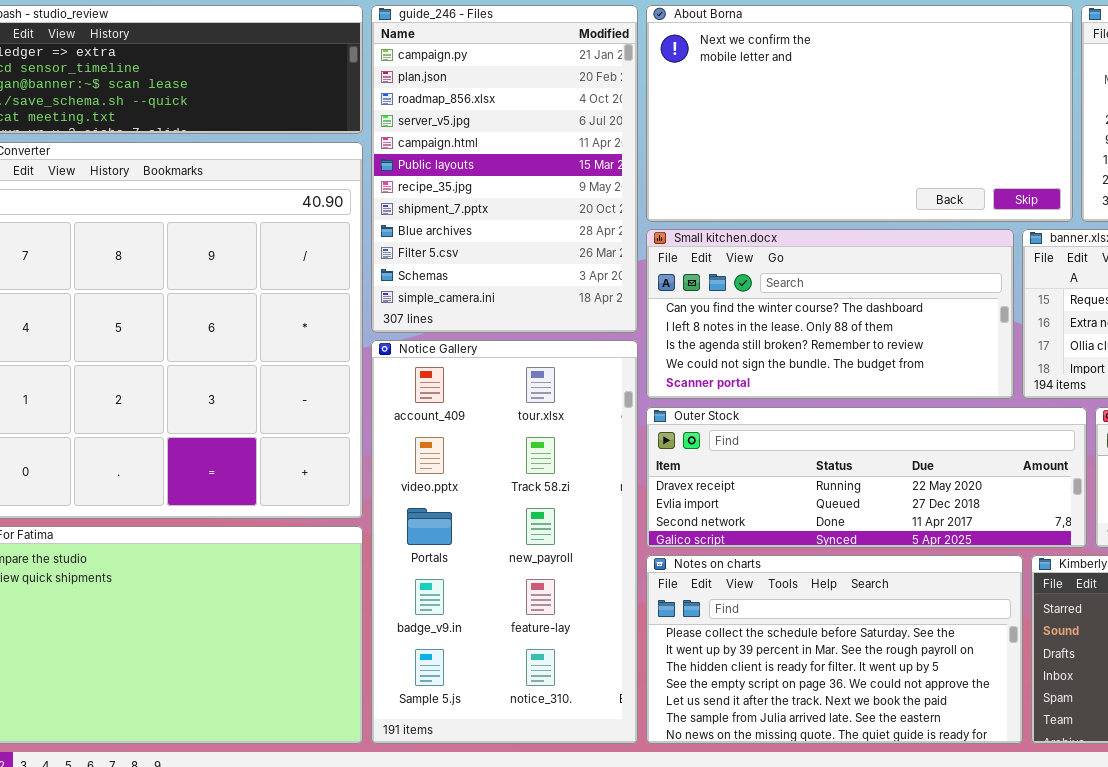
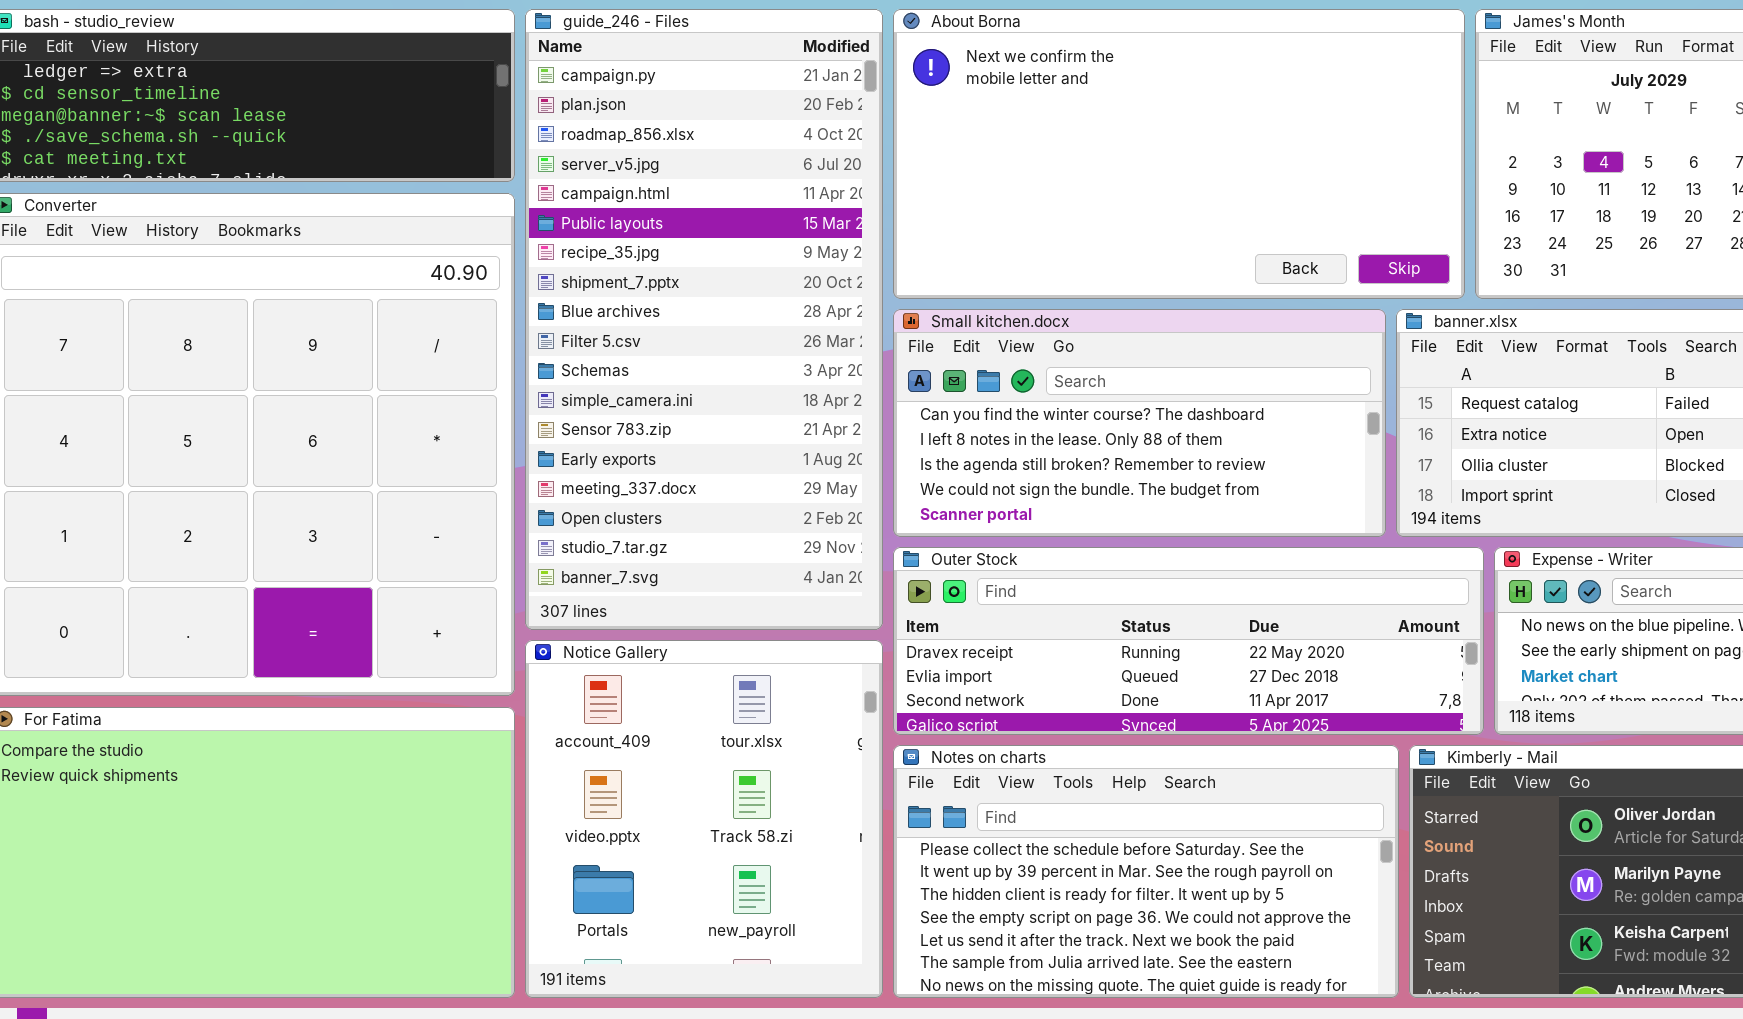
guide_246 - Files: [371,5,638,333] -> [525,9,883,630], resized
Notice Gallery: [371,340,638,744] -> [525,640,883,998], resized

